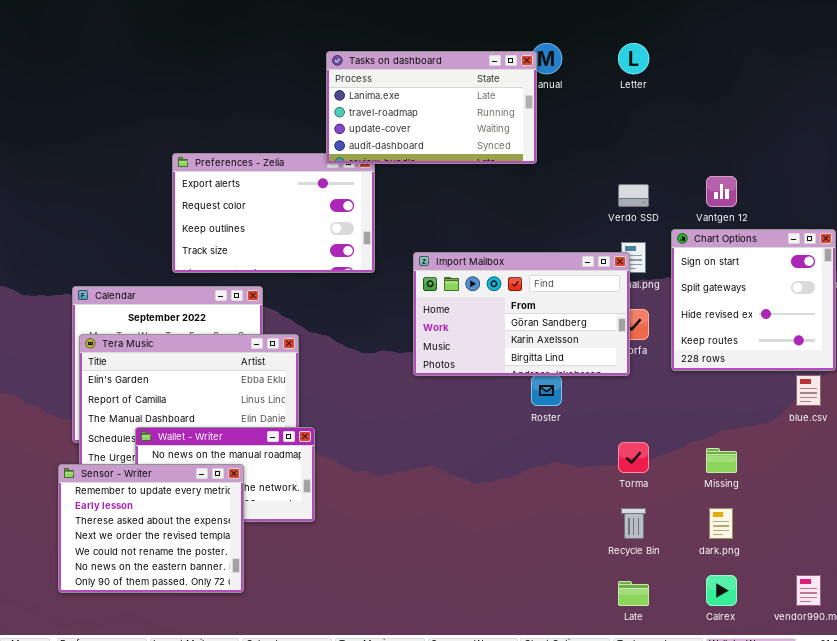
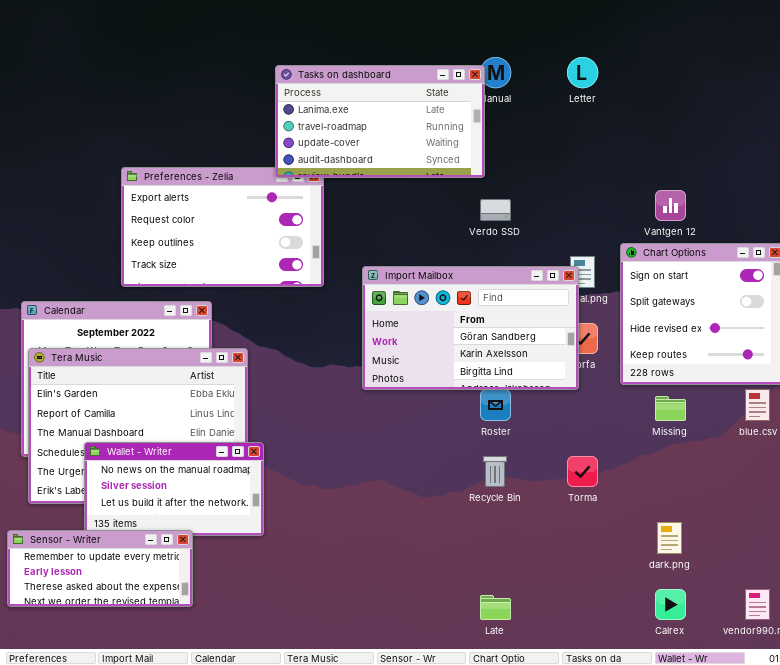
Verdo SSD: [618,184,649,207] -> [480,199,511,221], moved
Missing: [706,448,737,473] -> [655,396,686,421], moved
Sensor - Writer: [58,464,244,593] -> [7,530,193,607], resized
Recycle Bin: [621,508,646,539] -> [483,456,507,487], moved
Late: [618,581,649,606] -> [480,595,511,620], moved

